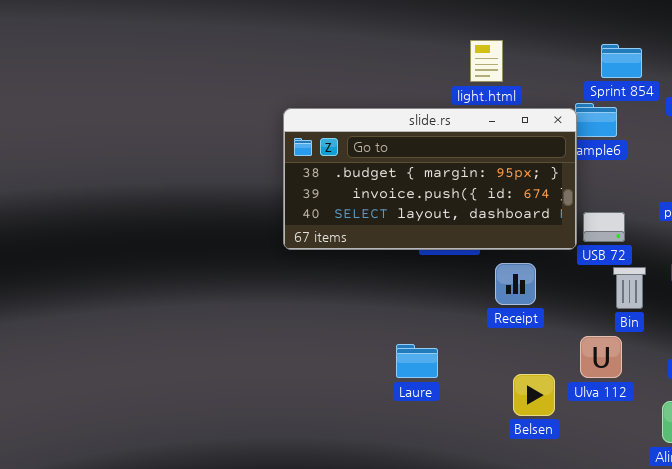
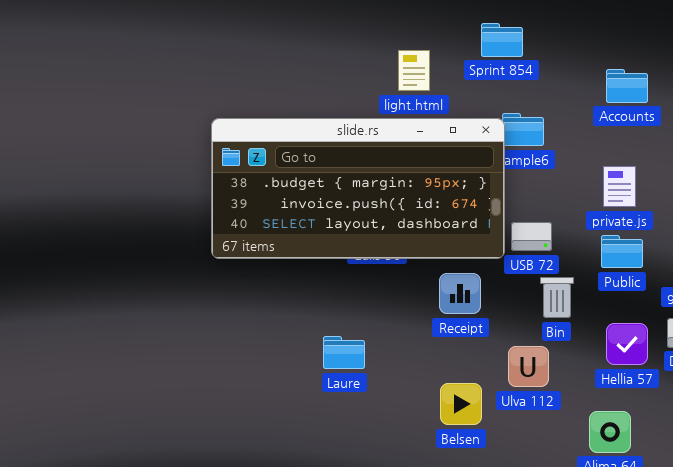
Sprint 854: [601,44,642,78] -> [481,23,523,57], moved
Receipt: [495,263,536,305] -> [439,273,481,314], moved
Laure: [396,344,438,378] -> [323,336,365,369], moved

